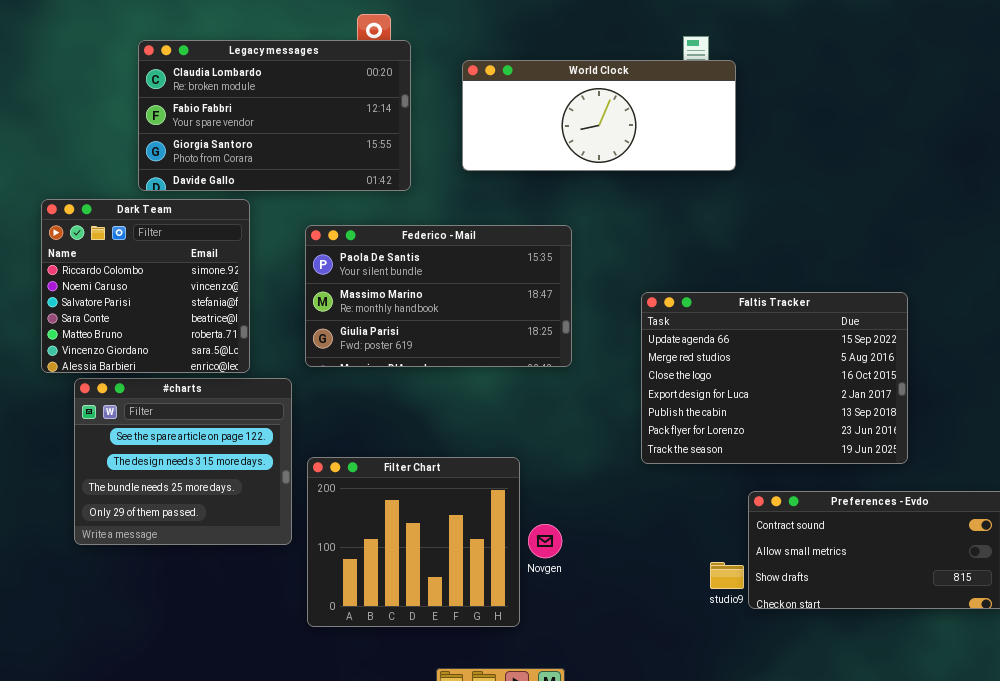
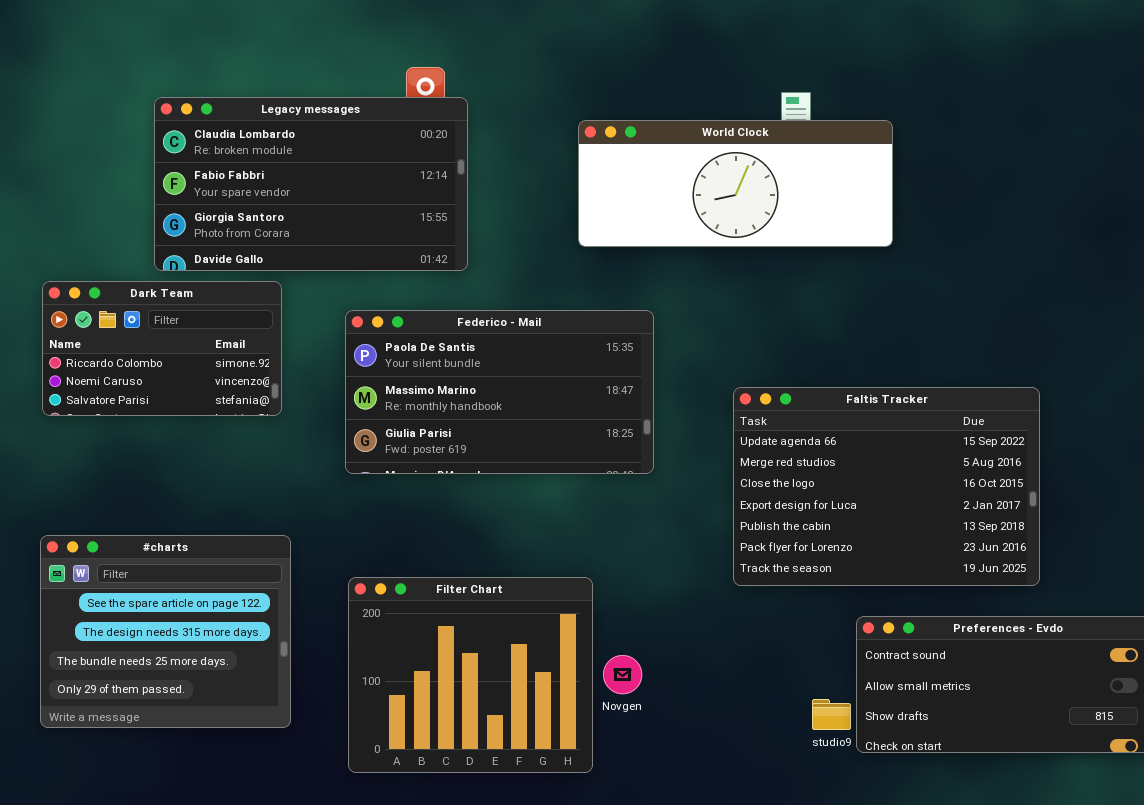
World Clock: [462,60,736,171] -> [578,120,893,247], moved
Dark Team: [41,199,250,373] -> [42,281,282,416], resized
#charts: [74,378,292,545] -> [40,535,291,728], moved

